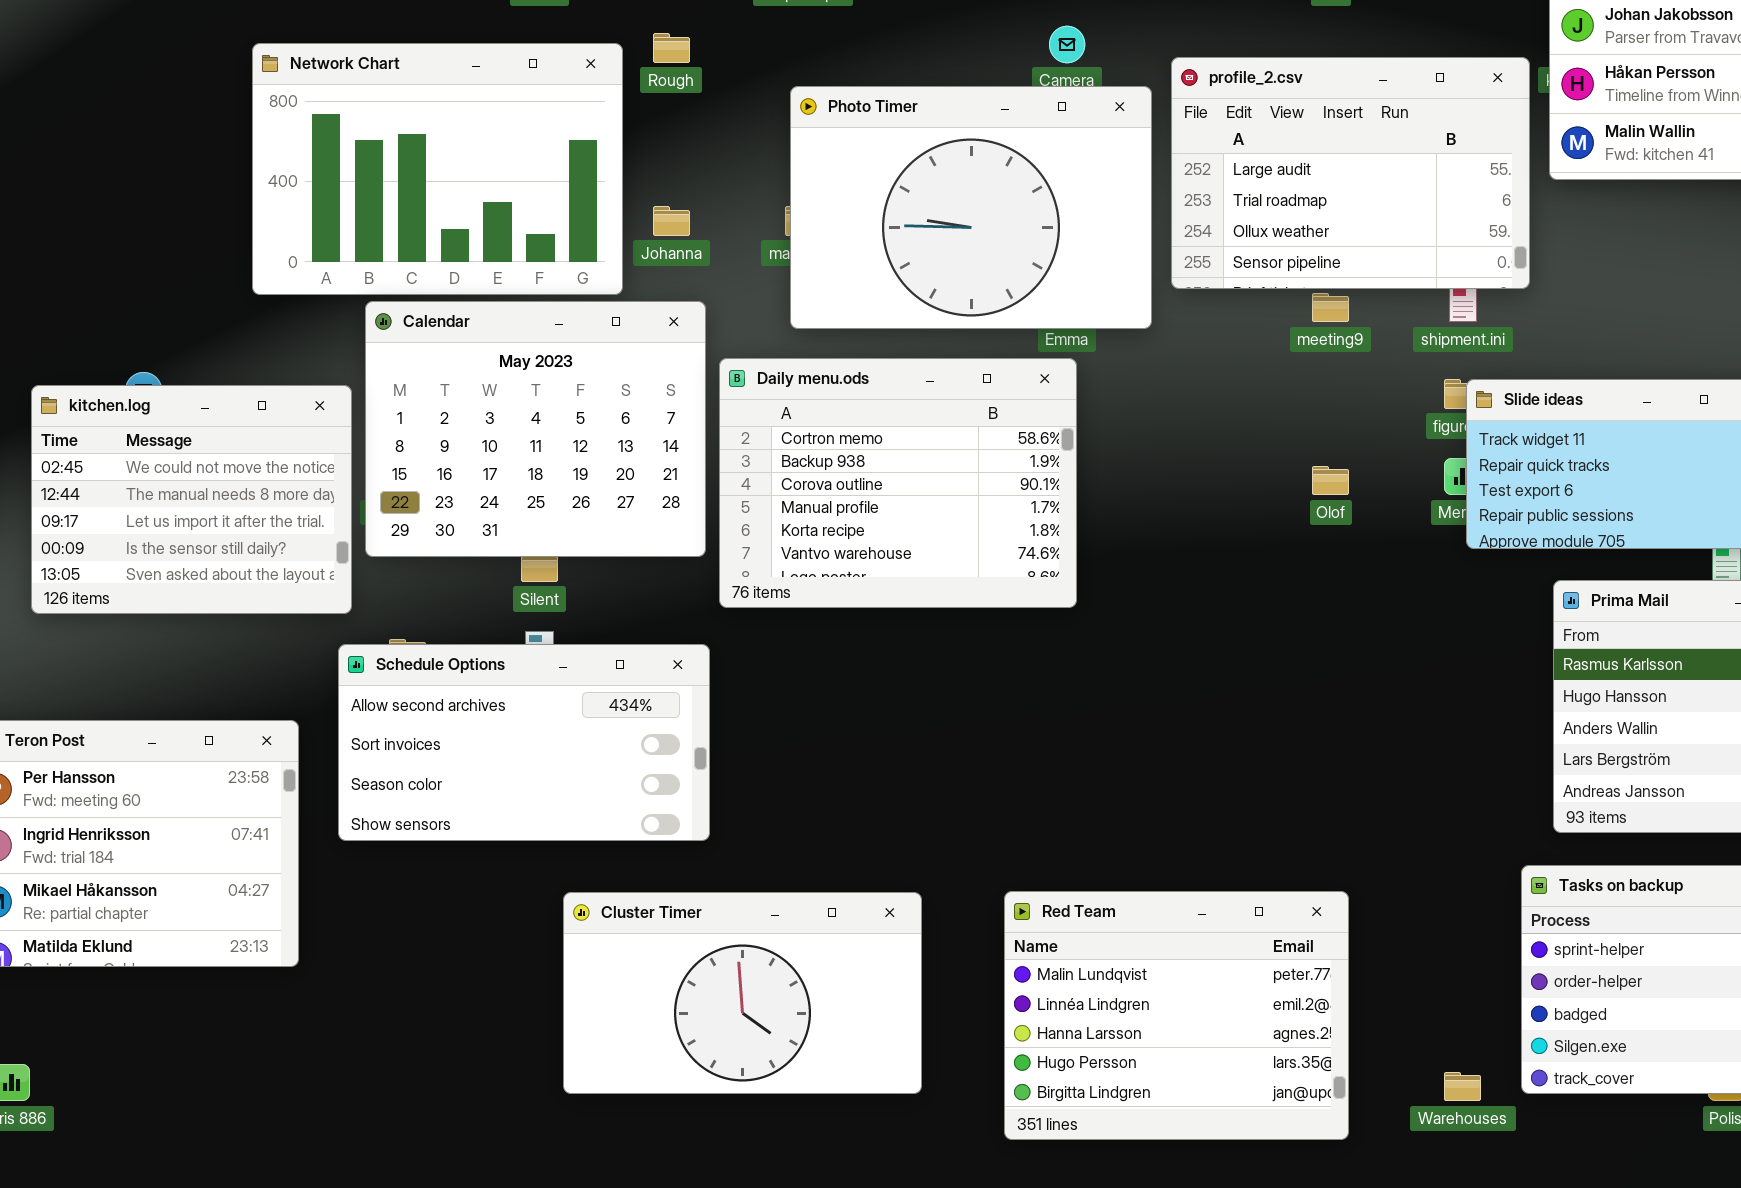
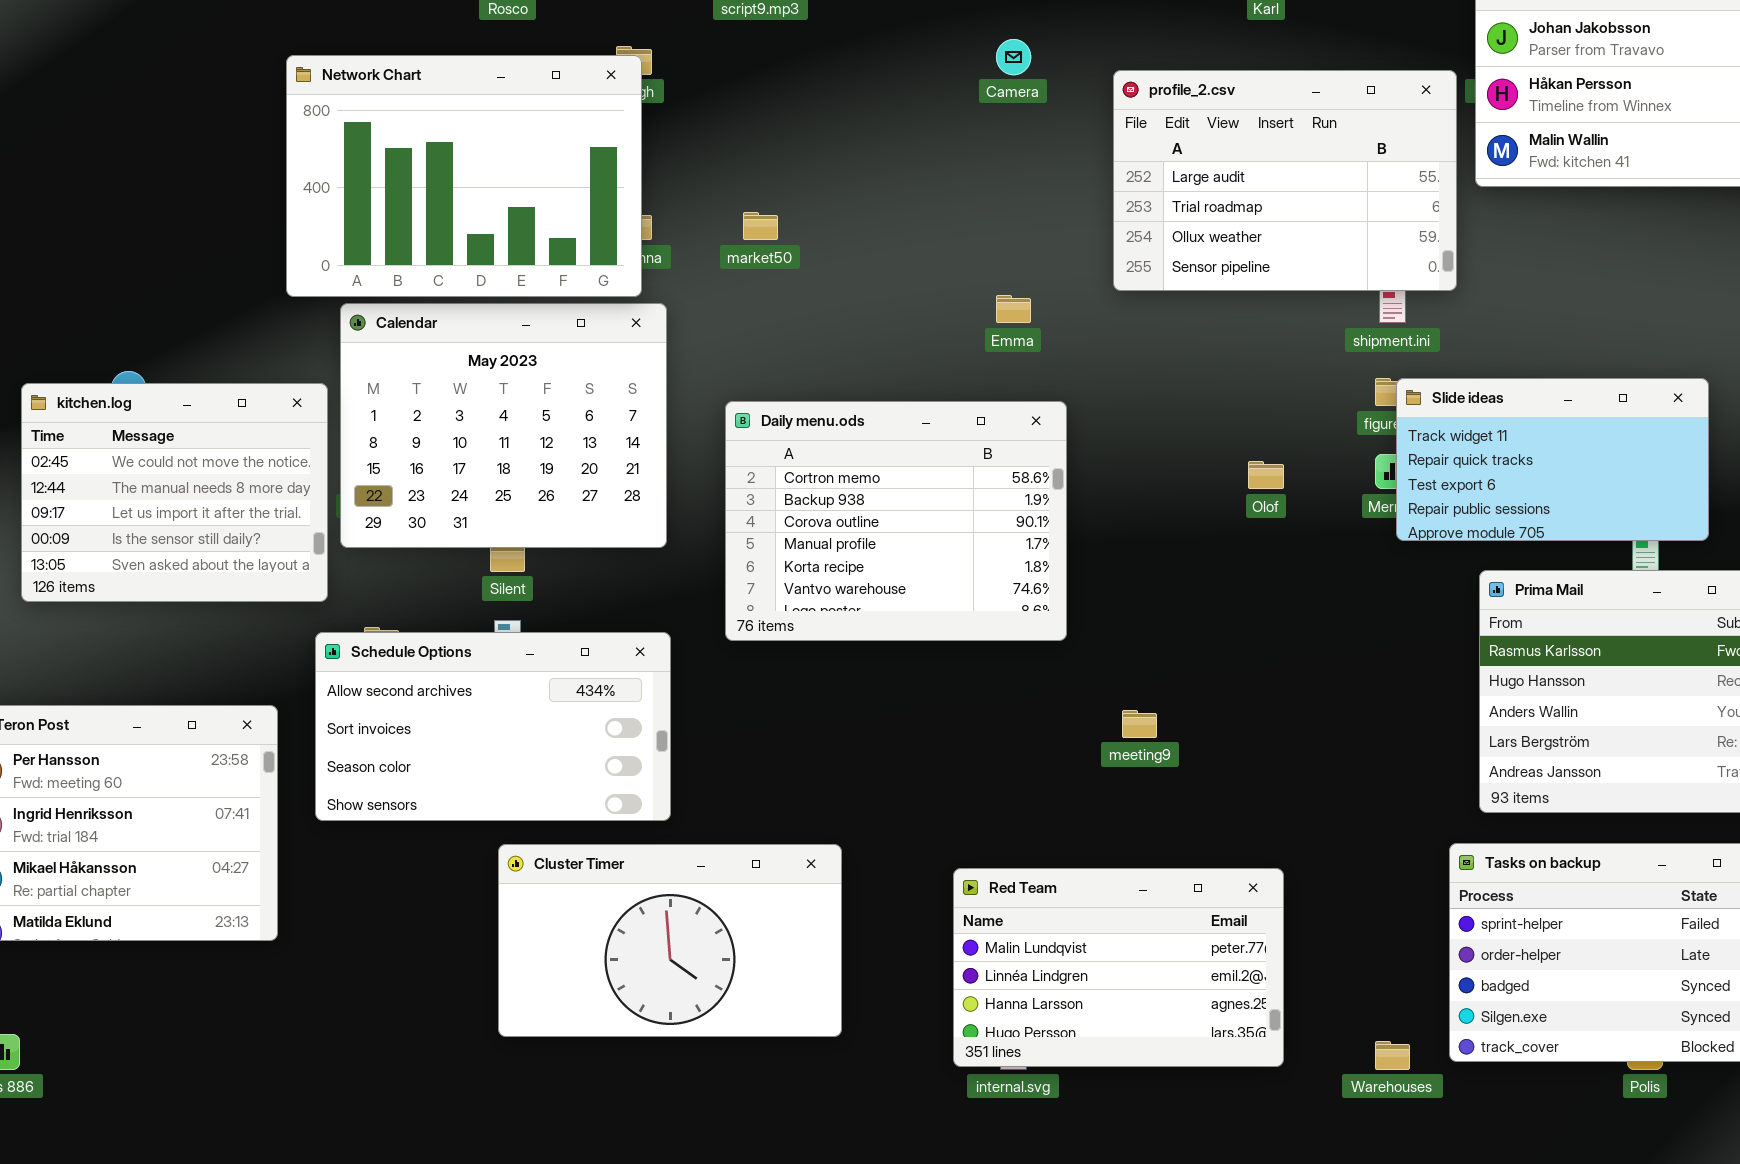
Network Chart: [252,43,623,295] -> [286,55,642,297], moved
Photo Timer: [790,86,1152,329] -> none, closed
meeting9: [1312,293,1349,322] -> [1122,710,1157,738], moved
Daily menu.ods: [719,358,1077,608] -> [725,401,1067,641], moved
Red Team: [1004,891,1349,1140] -> [953,868,1284,1067], resized
Cluster Timer: [563,892,922,1094] -> [498,844,842,1037], moved

